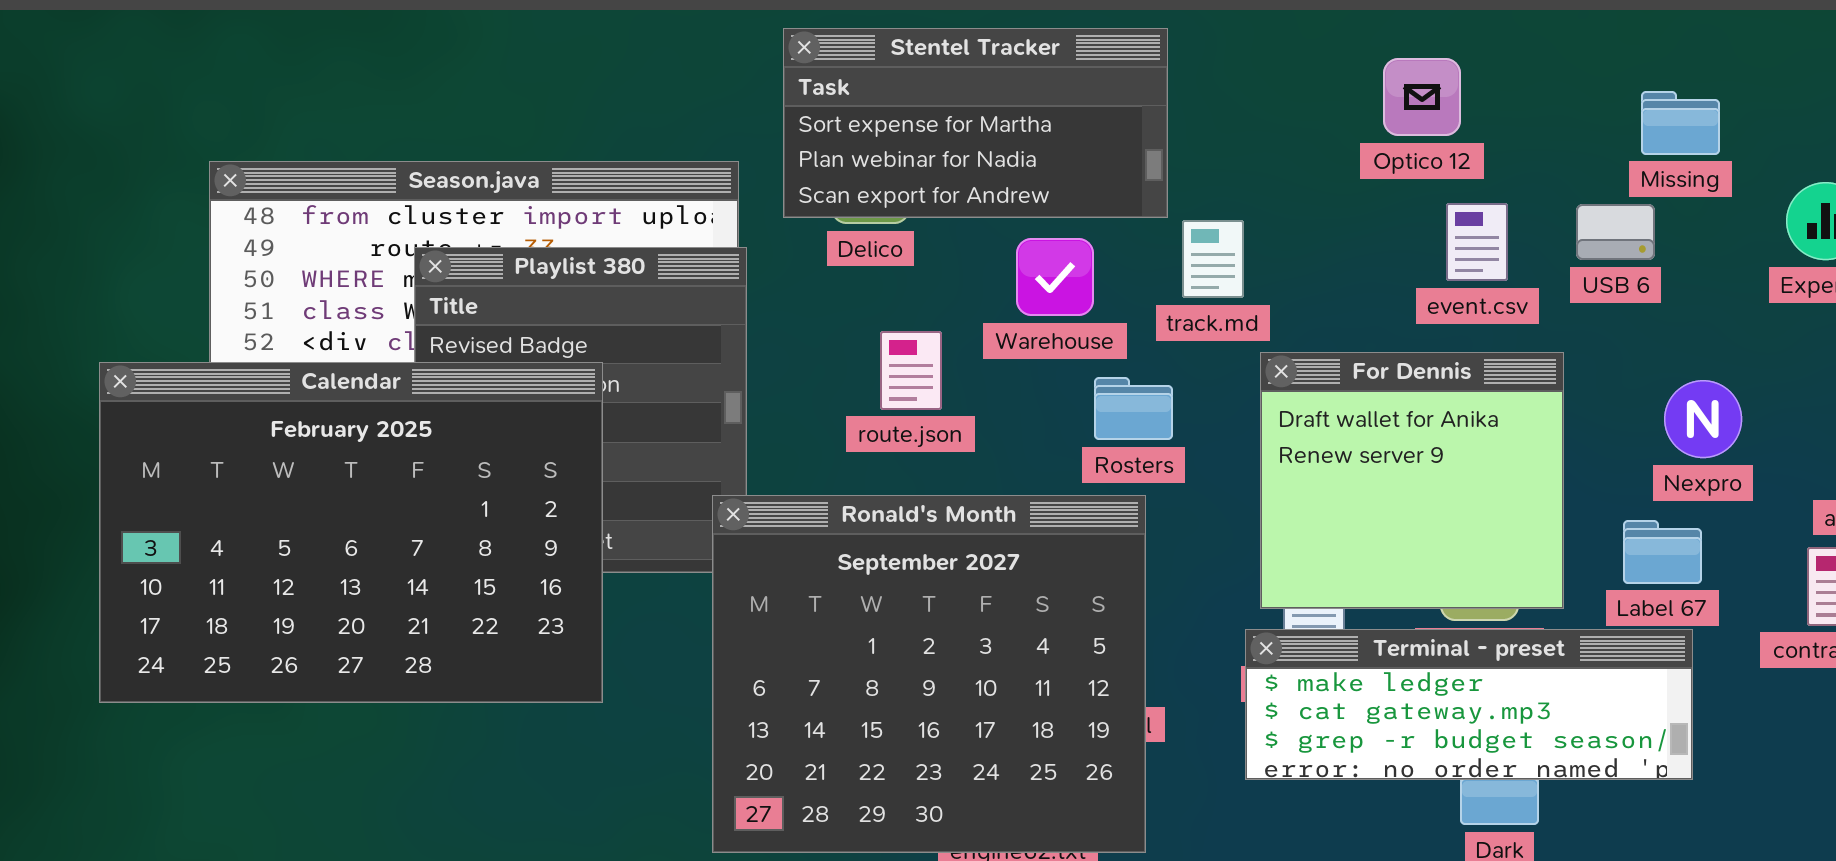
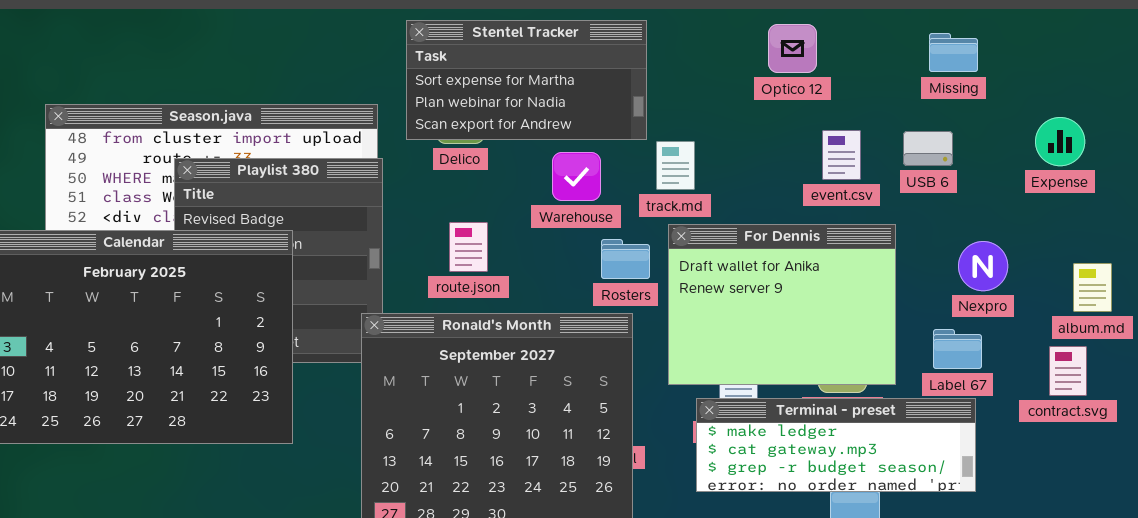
Optico 12: [1383,58,1461,136] -> [768,24,817,73], moved
Missing: [1641,91,1720,155] -> [929,33,978,72], moved
route.json: [880,331,942,410] -> [449,222,488,272], moved
For Dennis: [1260,352,1564,609] -> [668,224,896,385], resized

